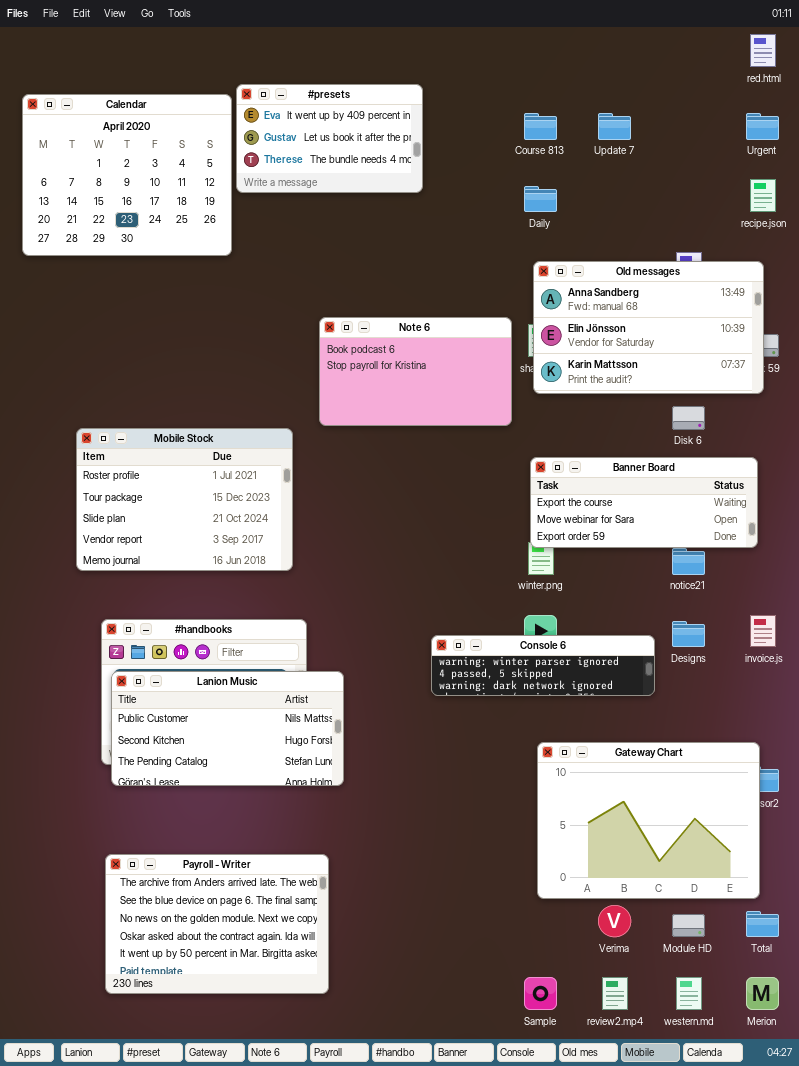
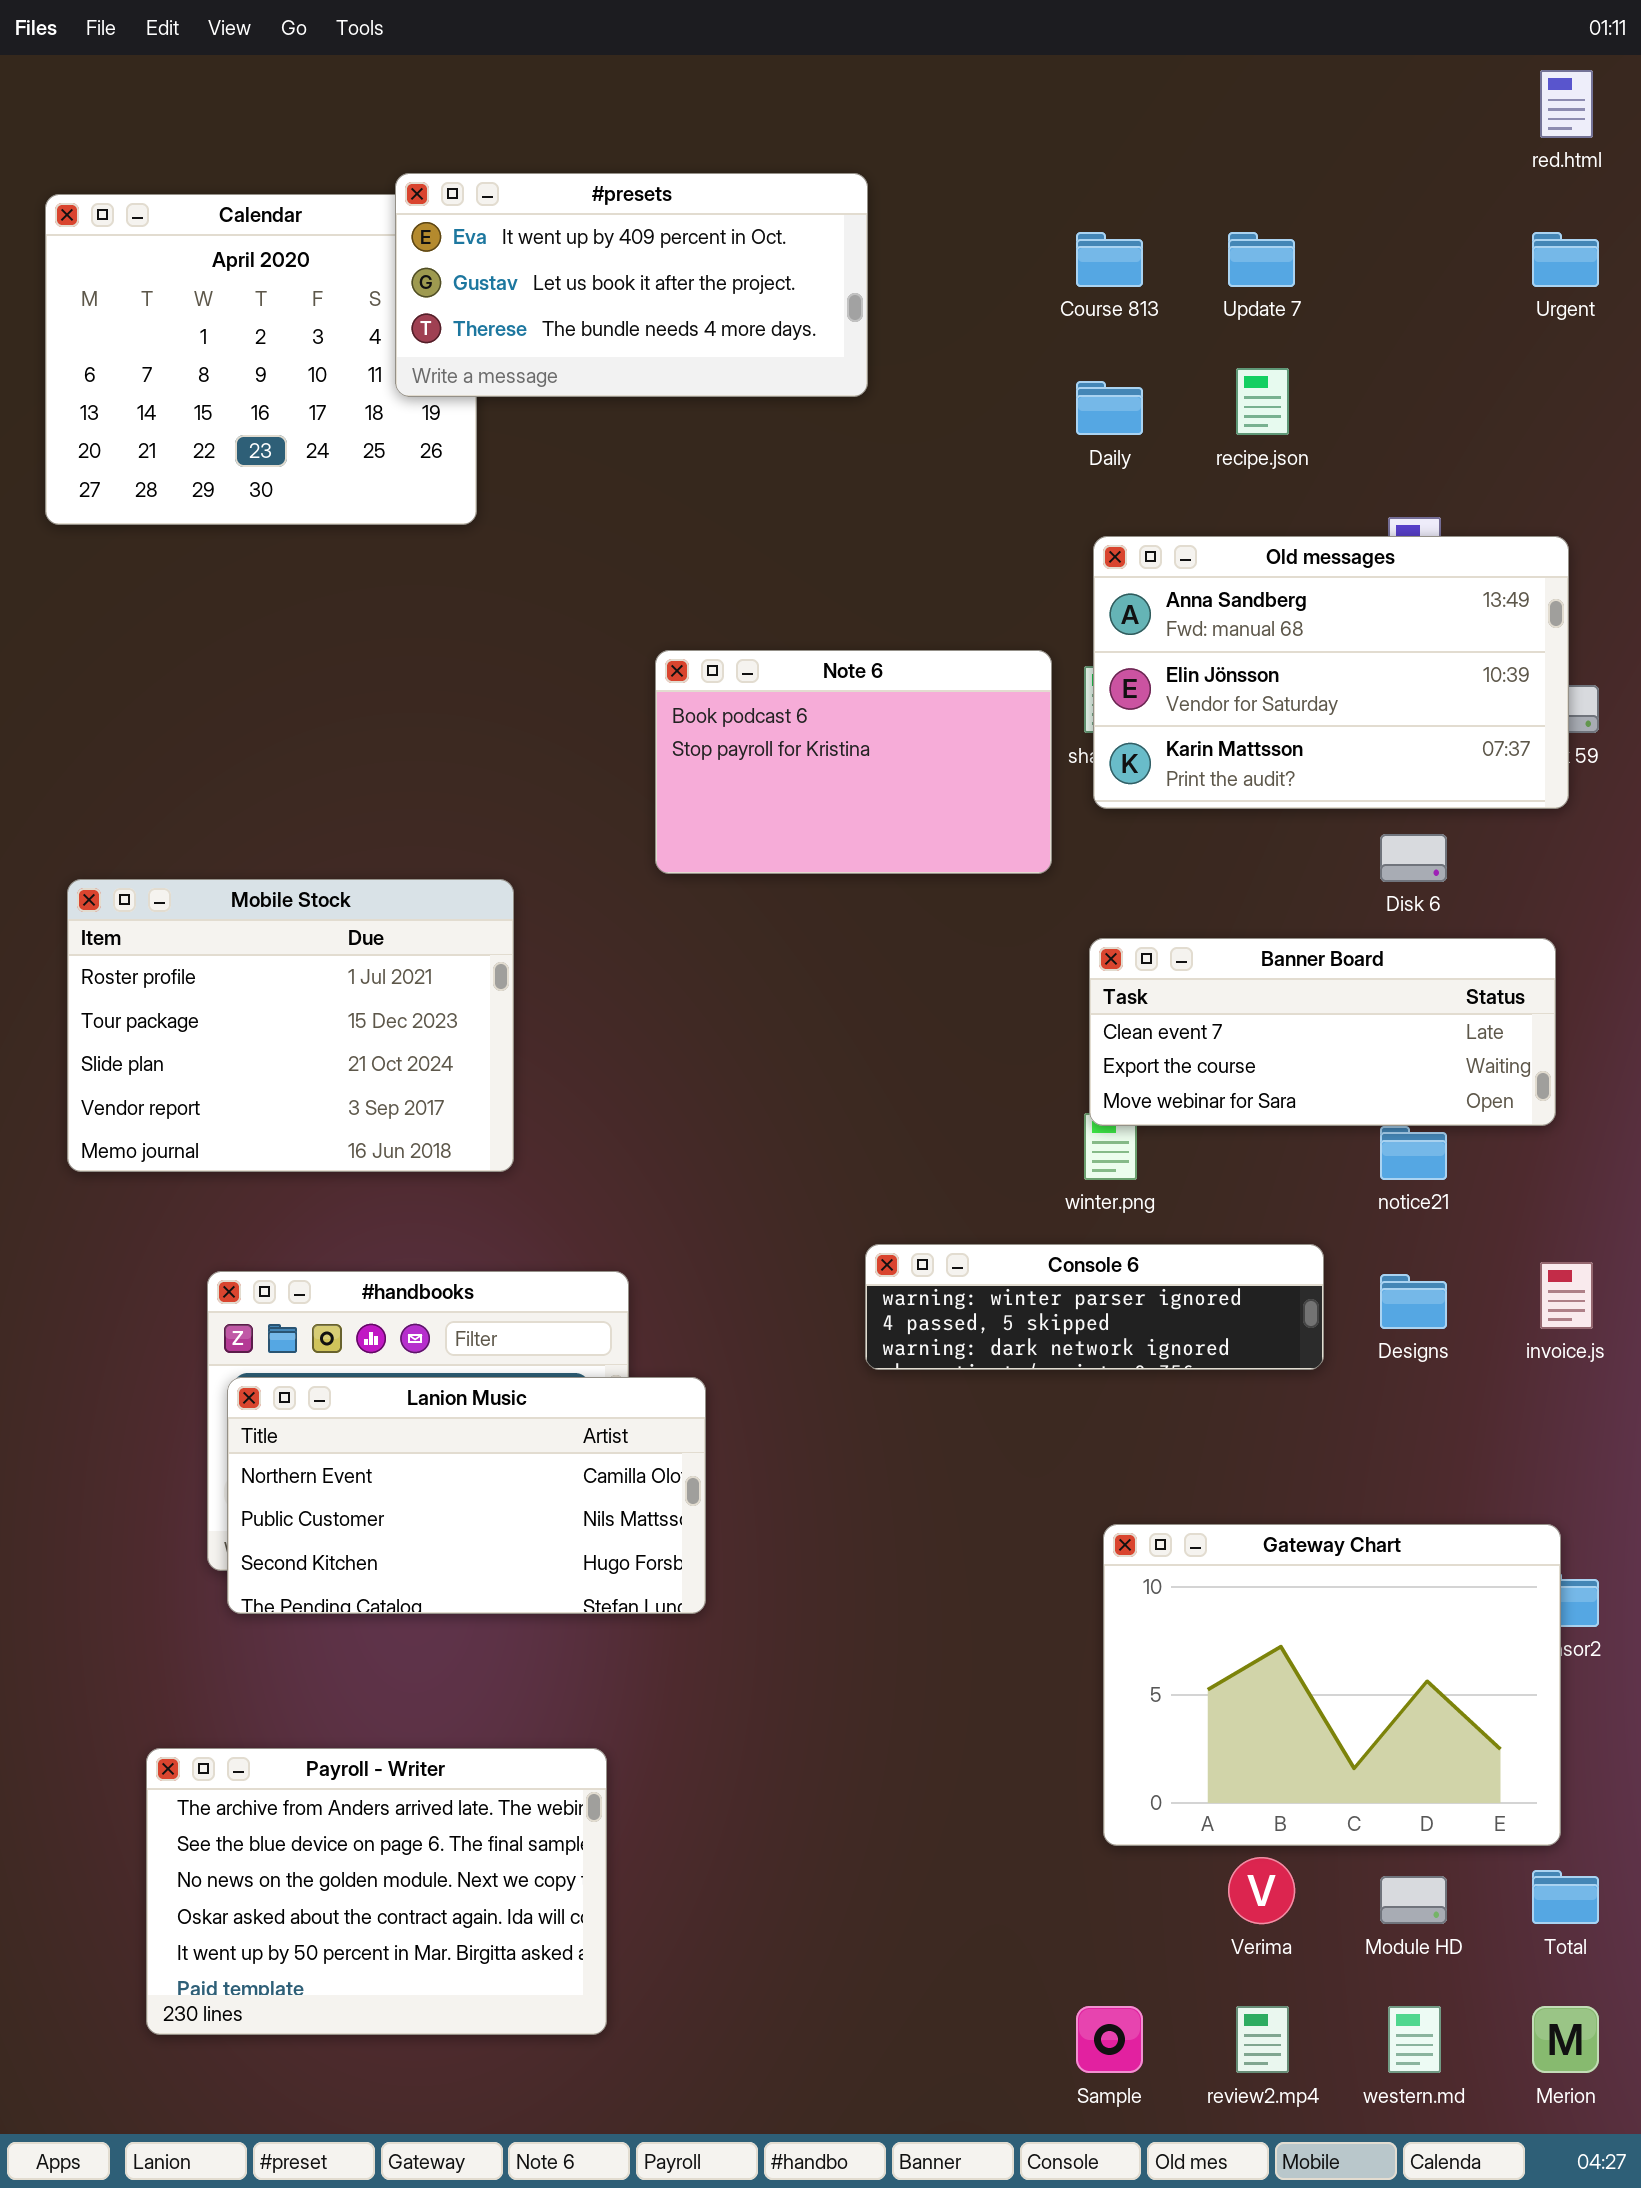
#presets: [236,84,423,193] -> [395,173,868,397], resized
recipe.json: [750,179,776,212] -> [1236,368,1289,435], moved
Mobile Stock: [76,428,293,571] -> [67,879,514,1172], moved
Banner Board: [530,457,758,548] -> [1089,938,1556,1126], scrolled up 1 row
Console 6: [431,635,655,696] -> [865,1244,1324,1370], moved
Lanion Music: [111,671,344,786] -> [227,1377,706,1614], scrolled up 1 row
Payroll - Writer: [105,854,329,994] -> [146,1748,607,2035], moved

